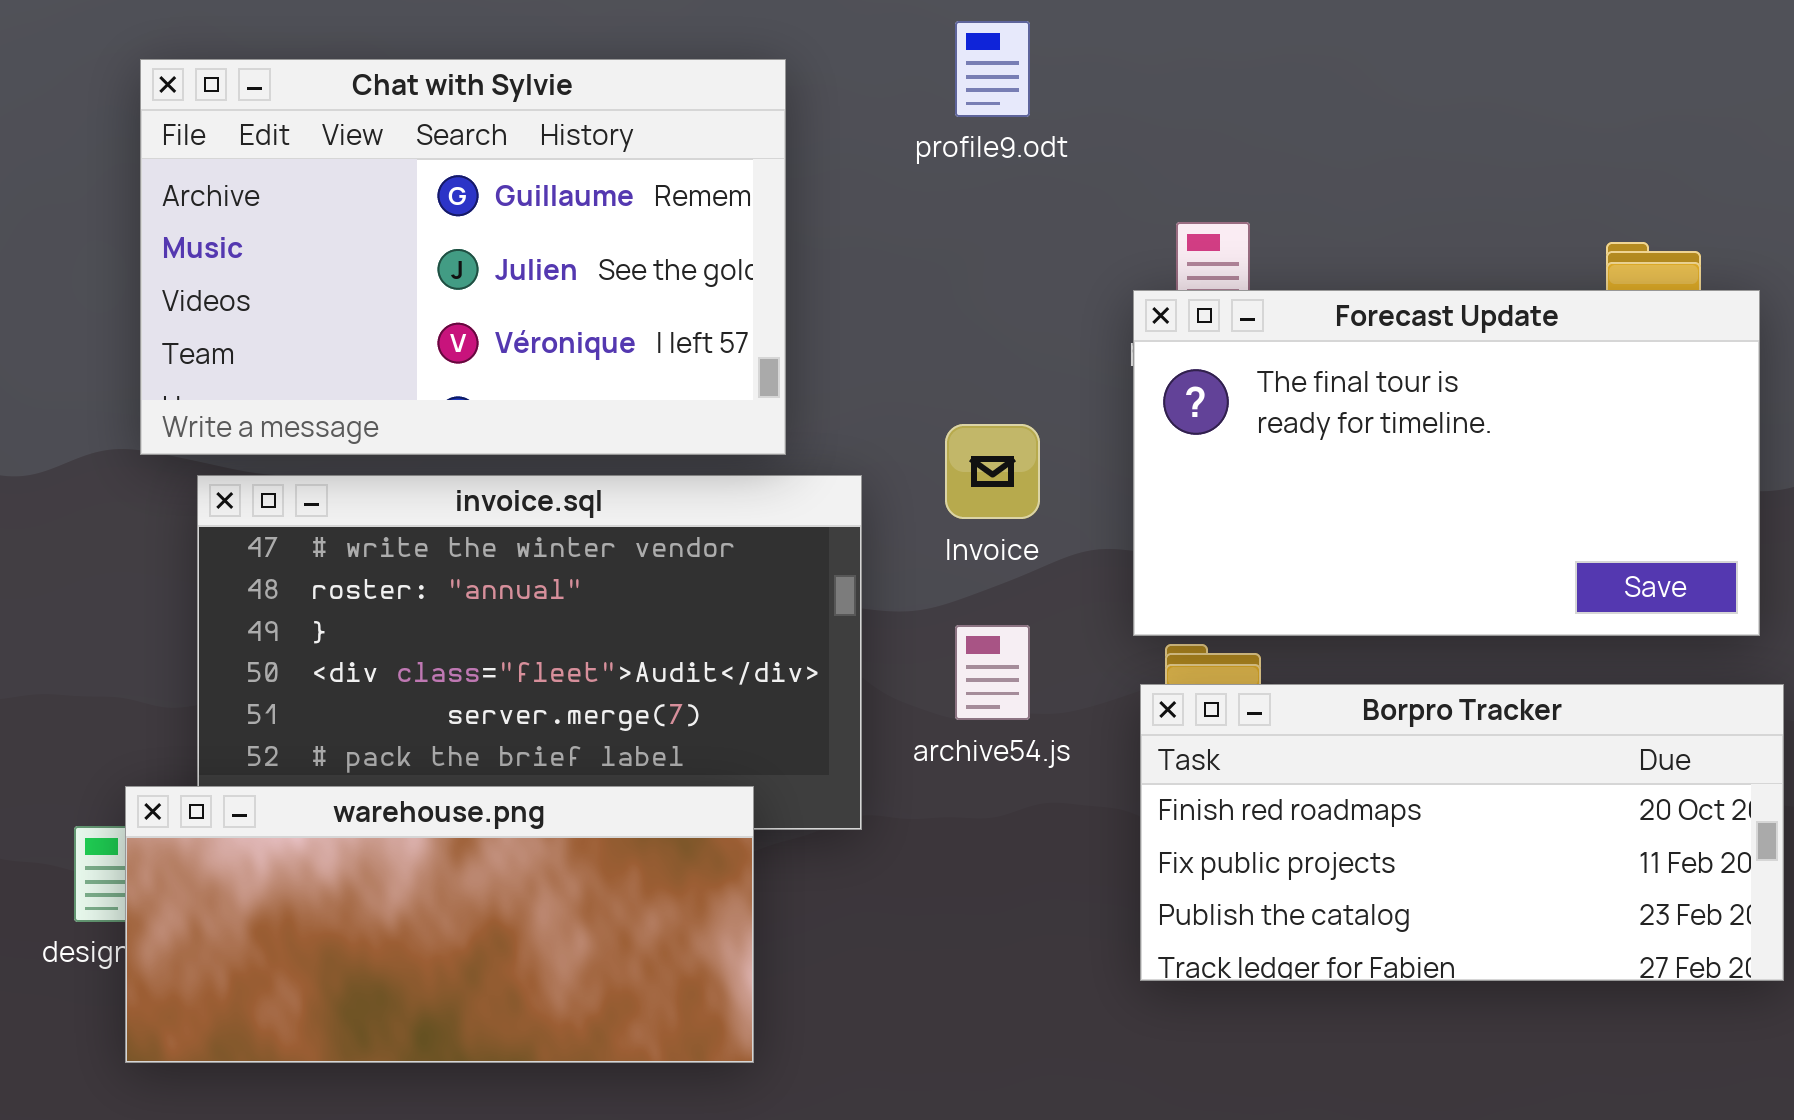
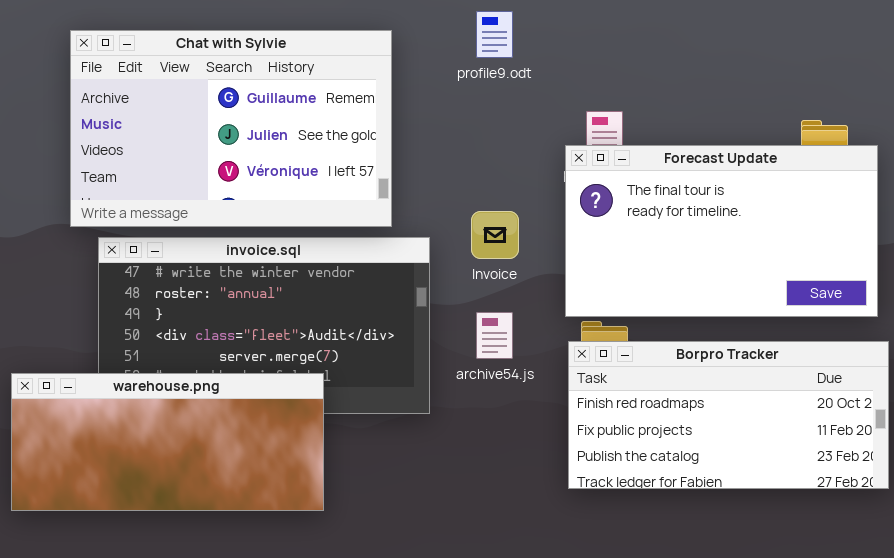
warehouse.png: [125,786,754,1063] -> [11,373,324,511], moved

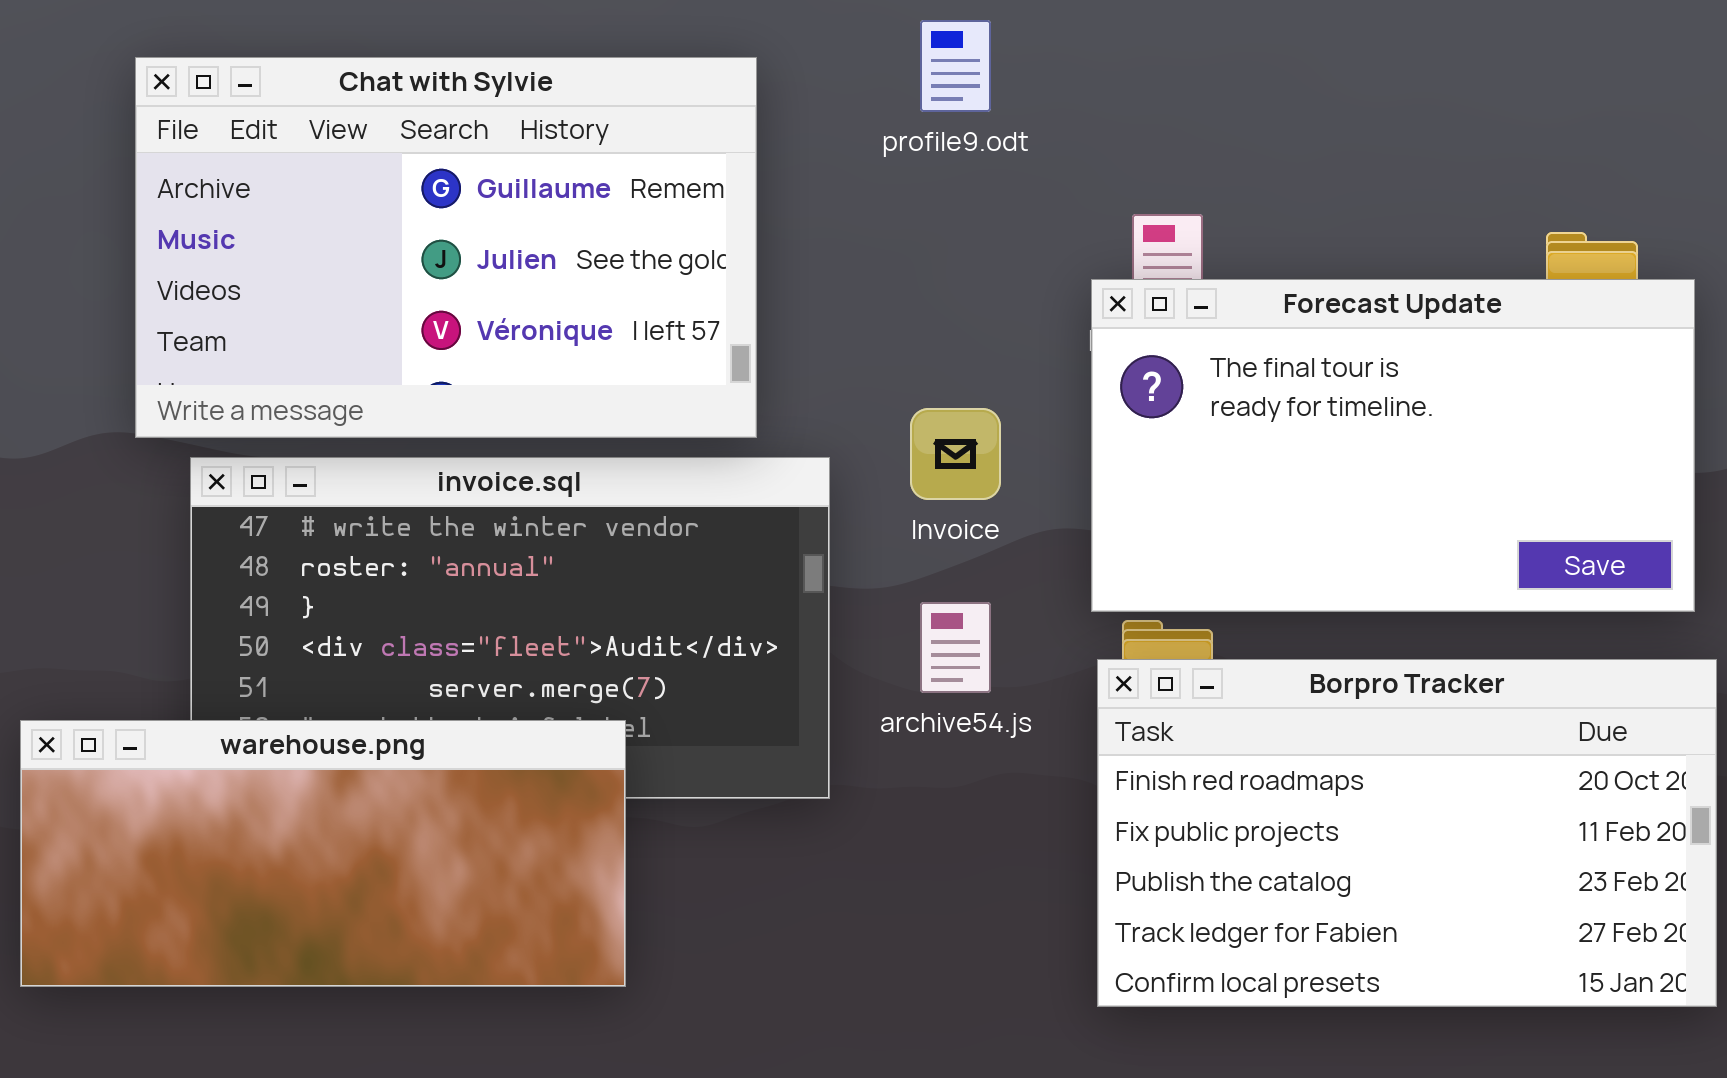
Borpro Tracker: [568,341,889,489] -> [1097,659,1717,1007], resized

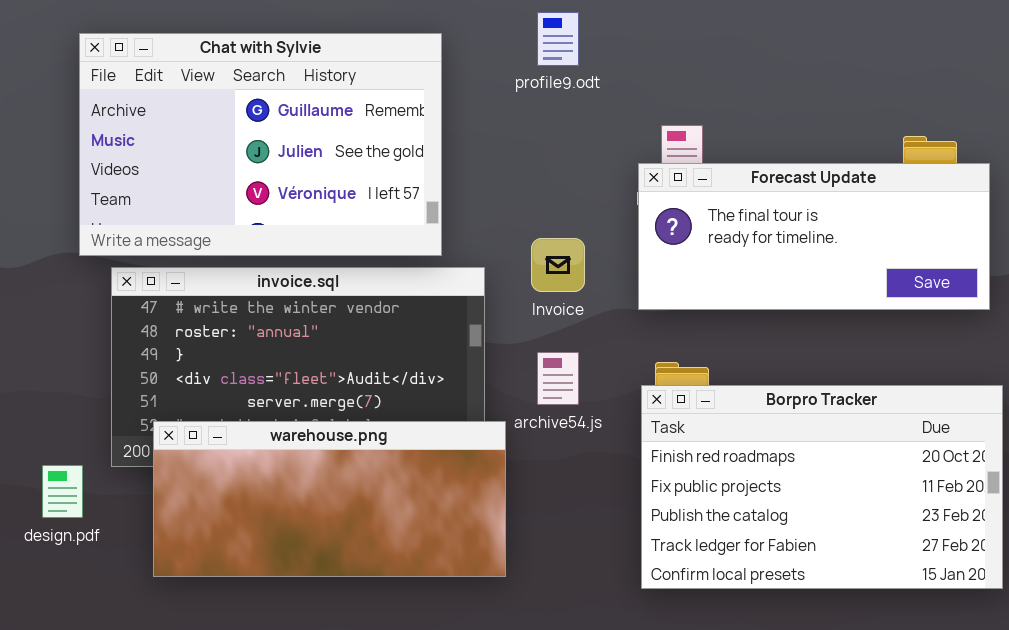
Forecast Update: [1091,279,1695,612] -> [638,163,990,310], resized
warehouse.png: [20,720,626,987] -> [153,421,506,577], moved

